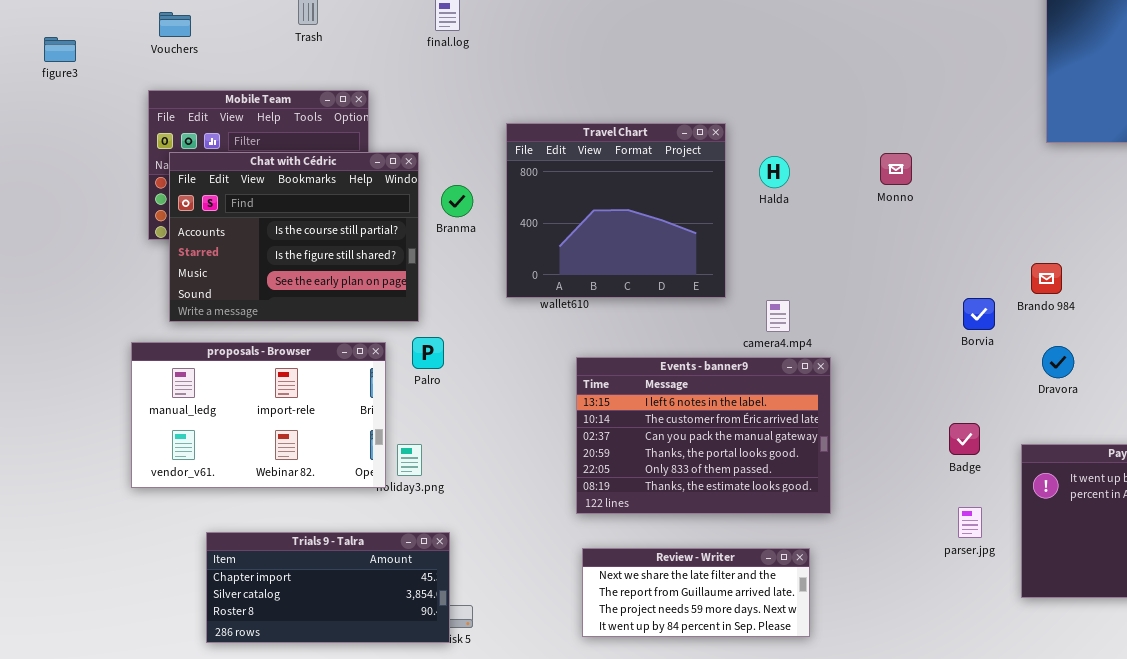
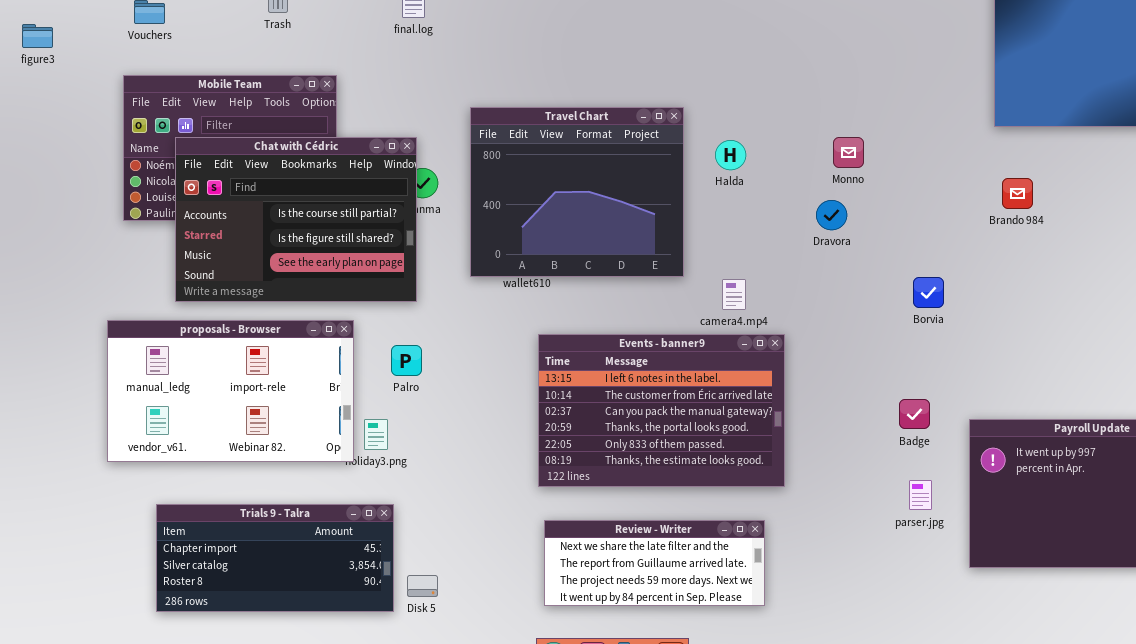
Chat with Cédric: [169,152,419,322] -> [175,137,417,302], moved
Brando 984: [1031,263,1062,294] -> [1002,178,1033,209], moved
Palro: [412,337,444,369] -> [391,345,422,376], moved
Dravora: [1042,346,1074,378] -> [816,200,847,230], moved
Trials 9 - Talra: [206,532,450,643] -> [156,504,394,612], moved

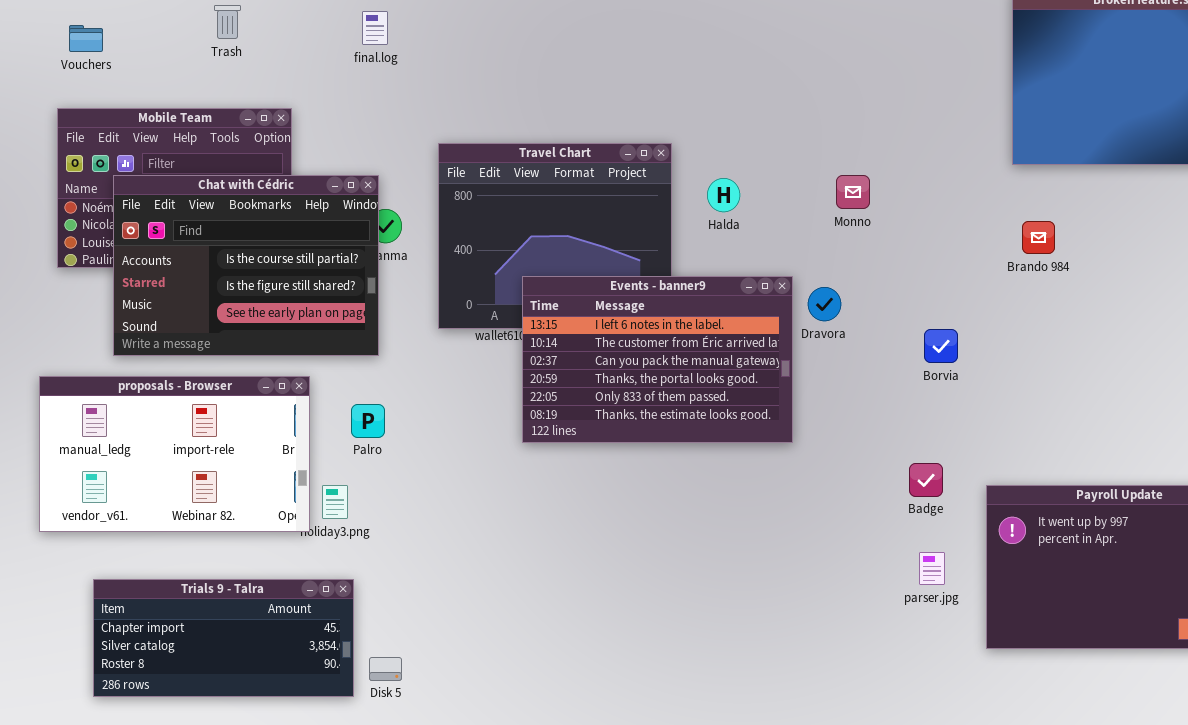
Dravora: [816,200,847,230] -> [808,287,841,321], moved
Events - banner9: [538,334,785,487] -> [522,276,793,443], moved
Review - Writer: [544,520,765,606] -> none, closed

